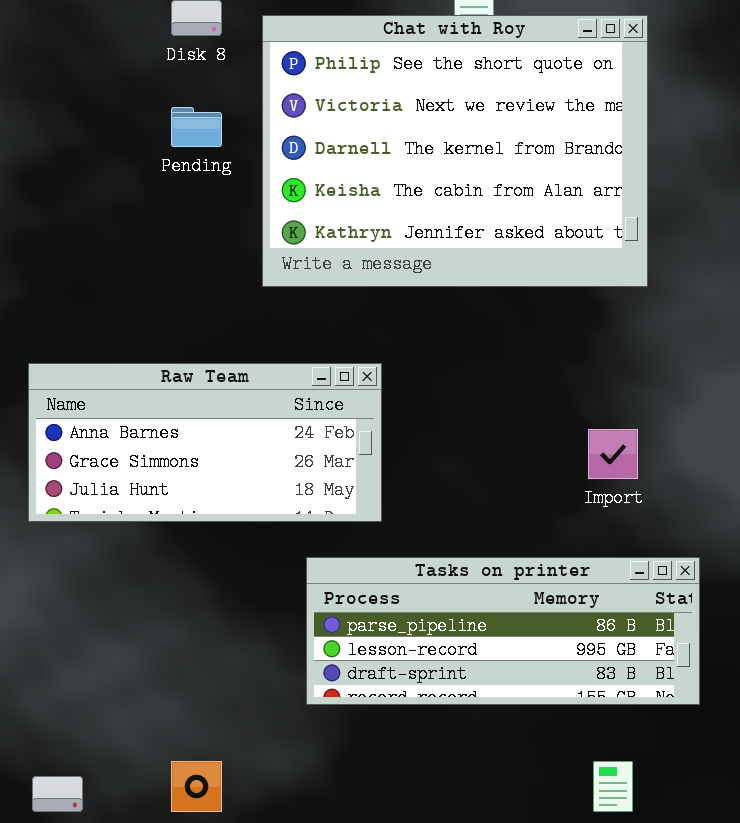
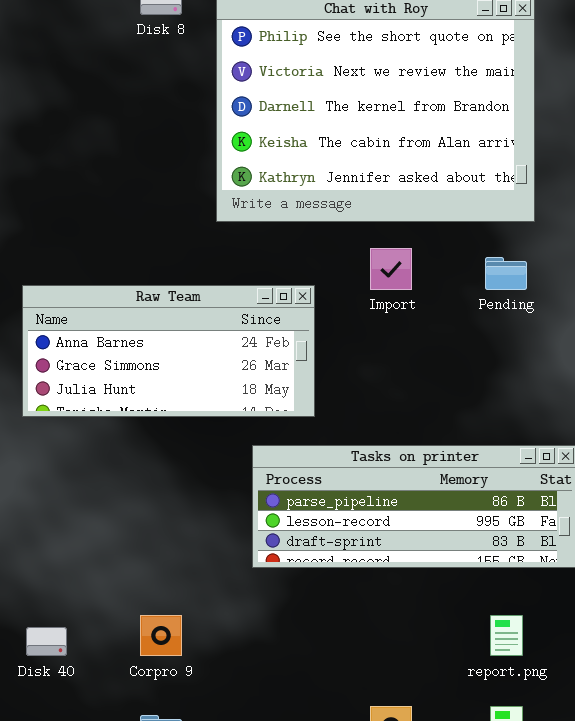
Pending: [171,107,222,147] -> [485,257,527,290], moved
Import: [588,429,638,479] -> [370,248,412,290], moved

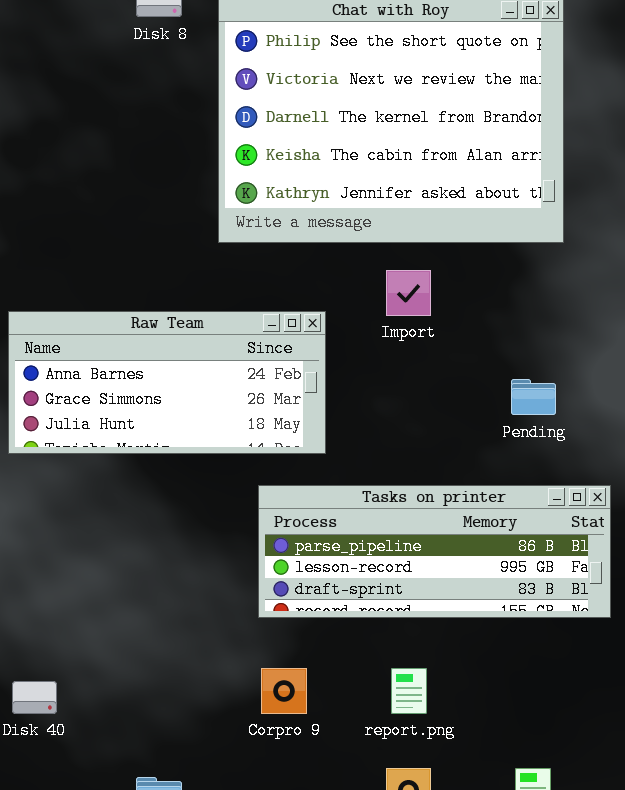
Pending: [485,257,527,290] -> [511,379,556,415], moved
Corpro 9: [140,615,182,656] -> [261,668,307,714], moved
report.png: [490,615,523,656] -> [391,668,427,714], moved

